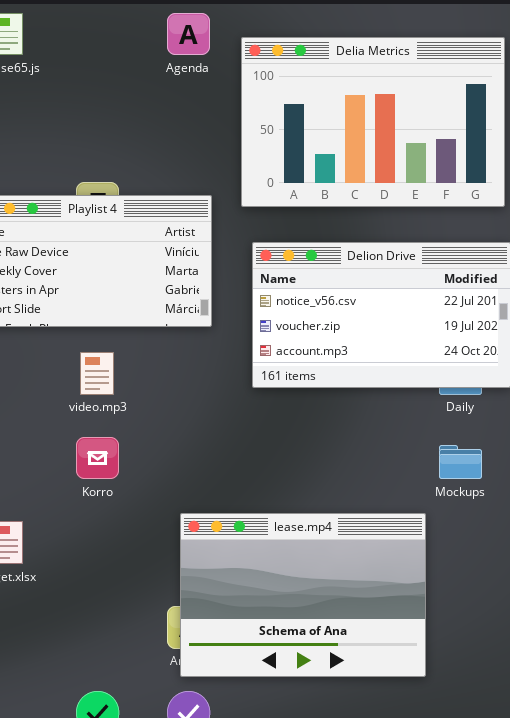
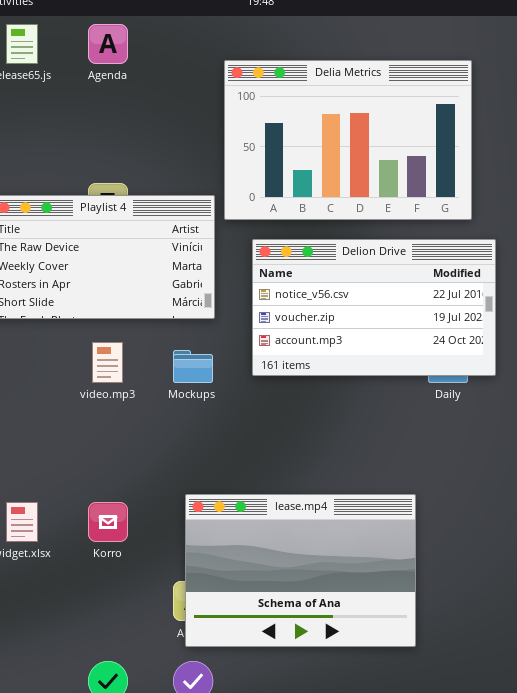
Agenda: [167,13,210,55] -> [88,24,128,64], moved
Delia Metrics: [241,37,505,207] -> [224,60,472,220], moved
Korro: [76,437,119,479] -> [88,502,128,542], moved
Mockups: [439,445,482,479] -> [173,350,213,383], moved

